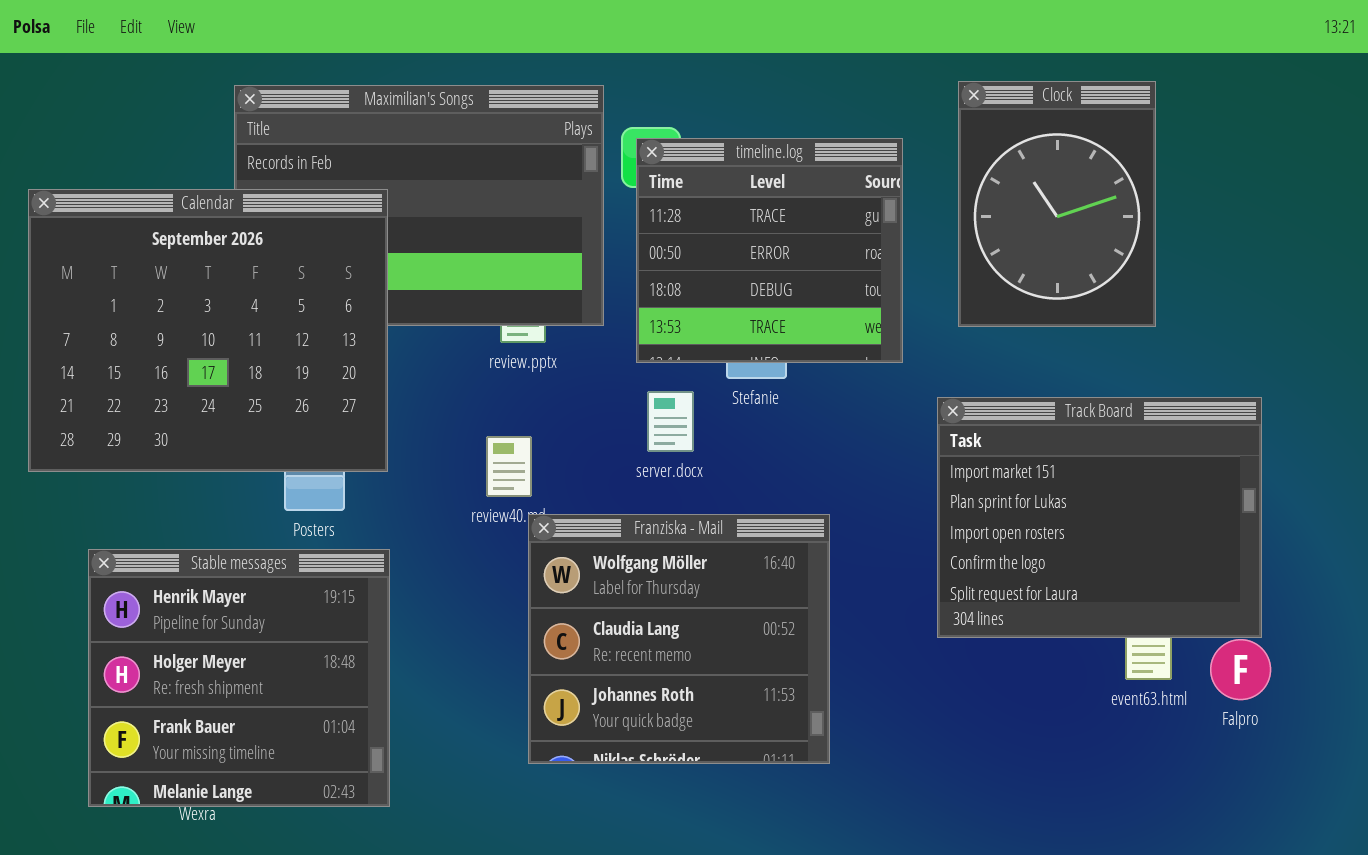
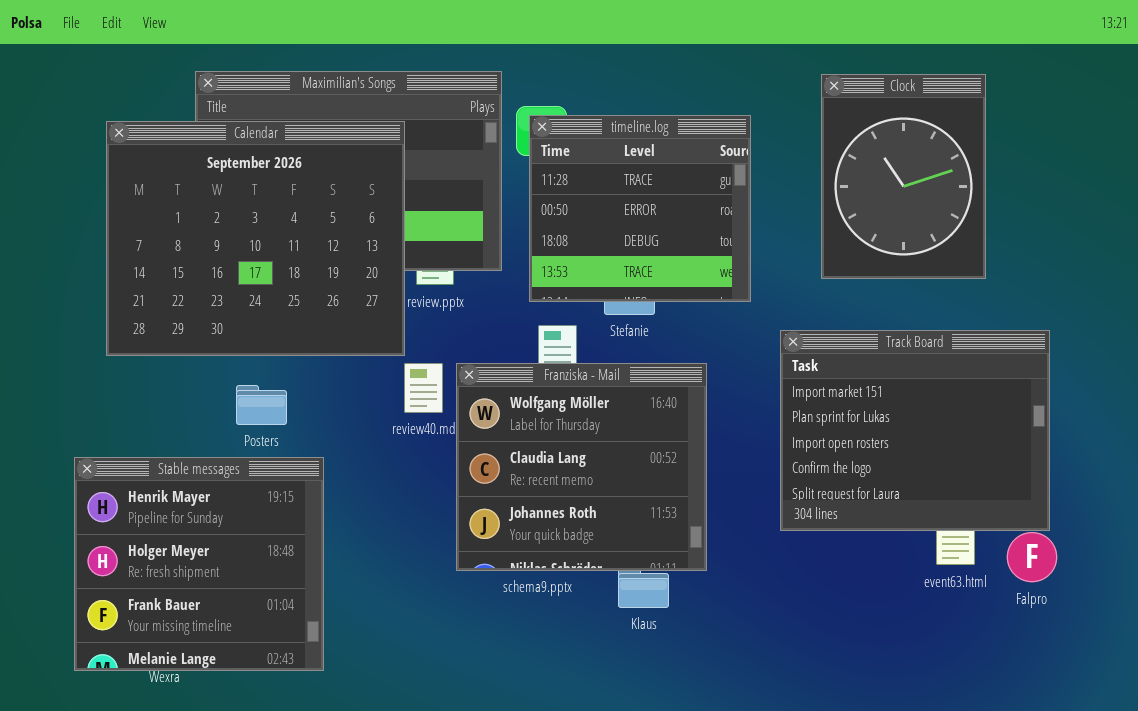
Clock: [958,81,1156,327] -> [821,74,986,279], moved
Calendar: [28,189,388,472] -> [106,121,405,356], moved
Franziska - Mail: [528,514,830,764] -> [456,363,707,571], moved

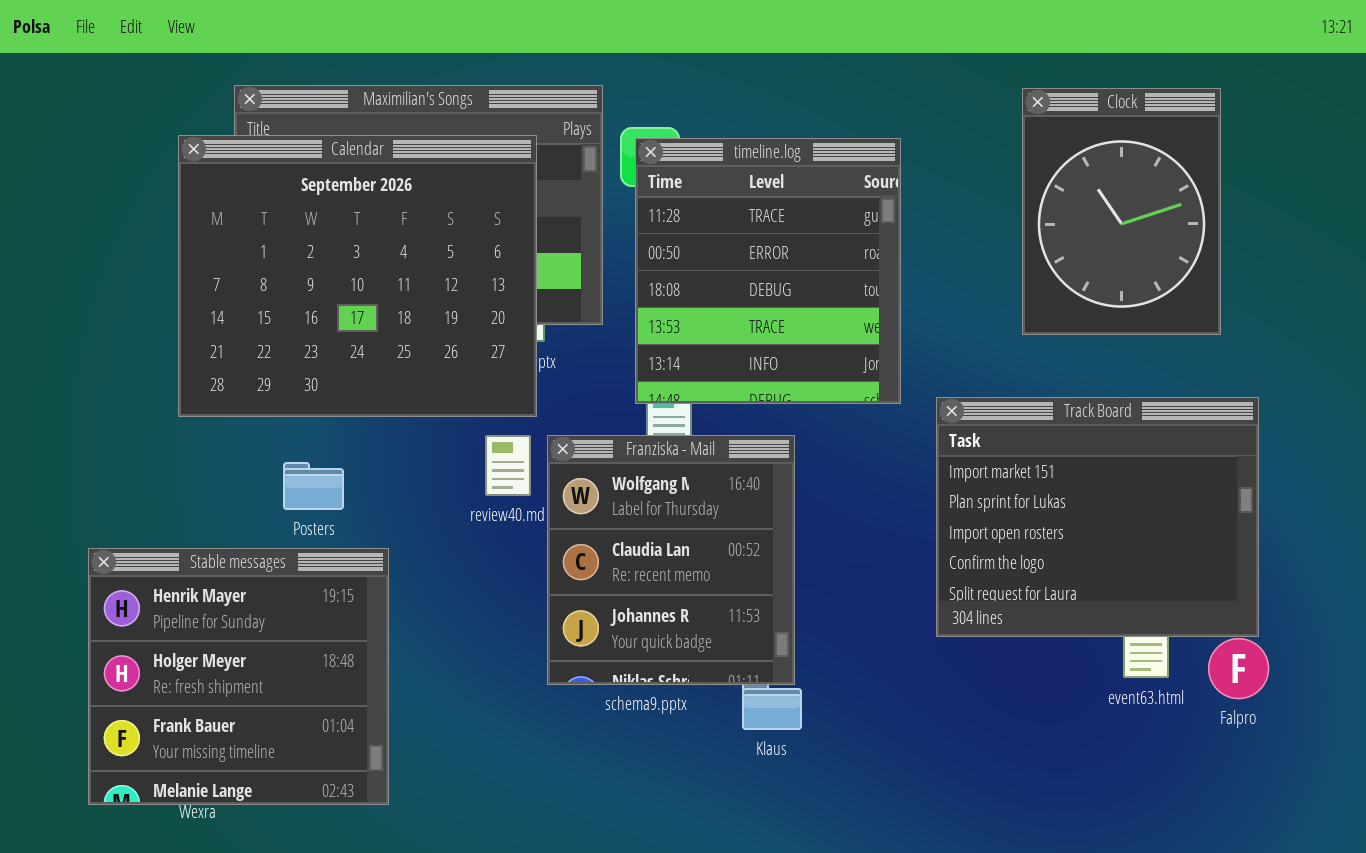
Clock: [821,74,986,279] -> [1022,88,1221,335], moved
timeline.log: [529,115,751,302] -> [635,138,901,404], resized
Calendar: [106,121,405,356] -> [178,135,537,417], moved
Franziska - Mail: [456,363,707,571] -> [547,435,795,685], resized

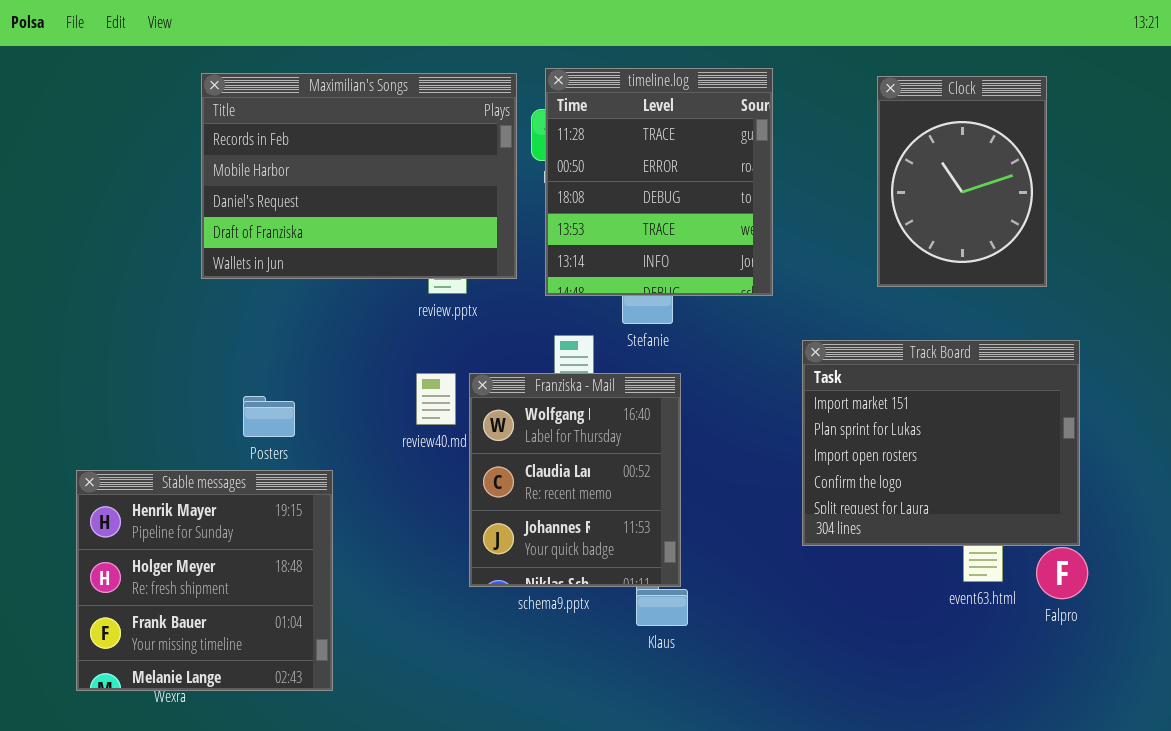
Calendar: [178,135,537,417] -> none, closed
timeline.log: [635,138,901,404] -> [545,68,773,296], moved

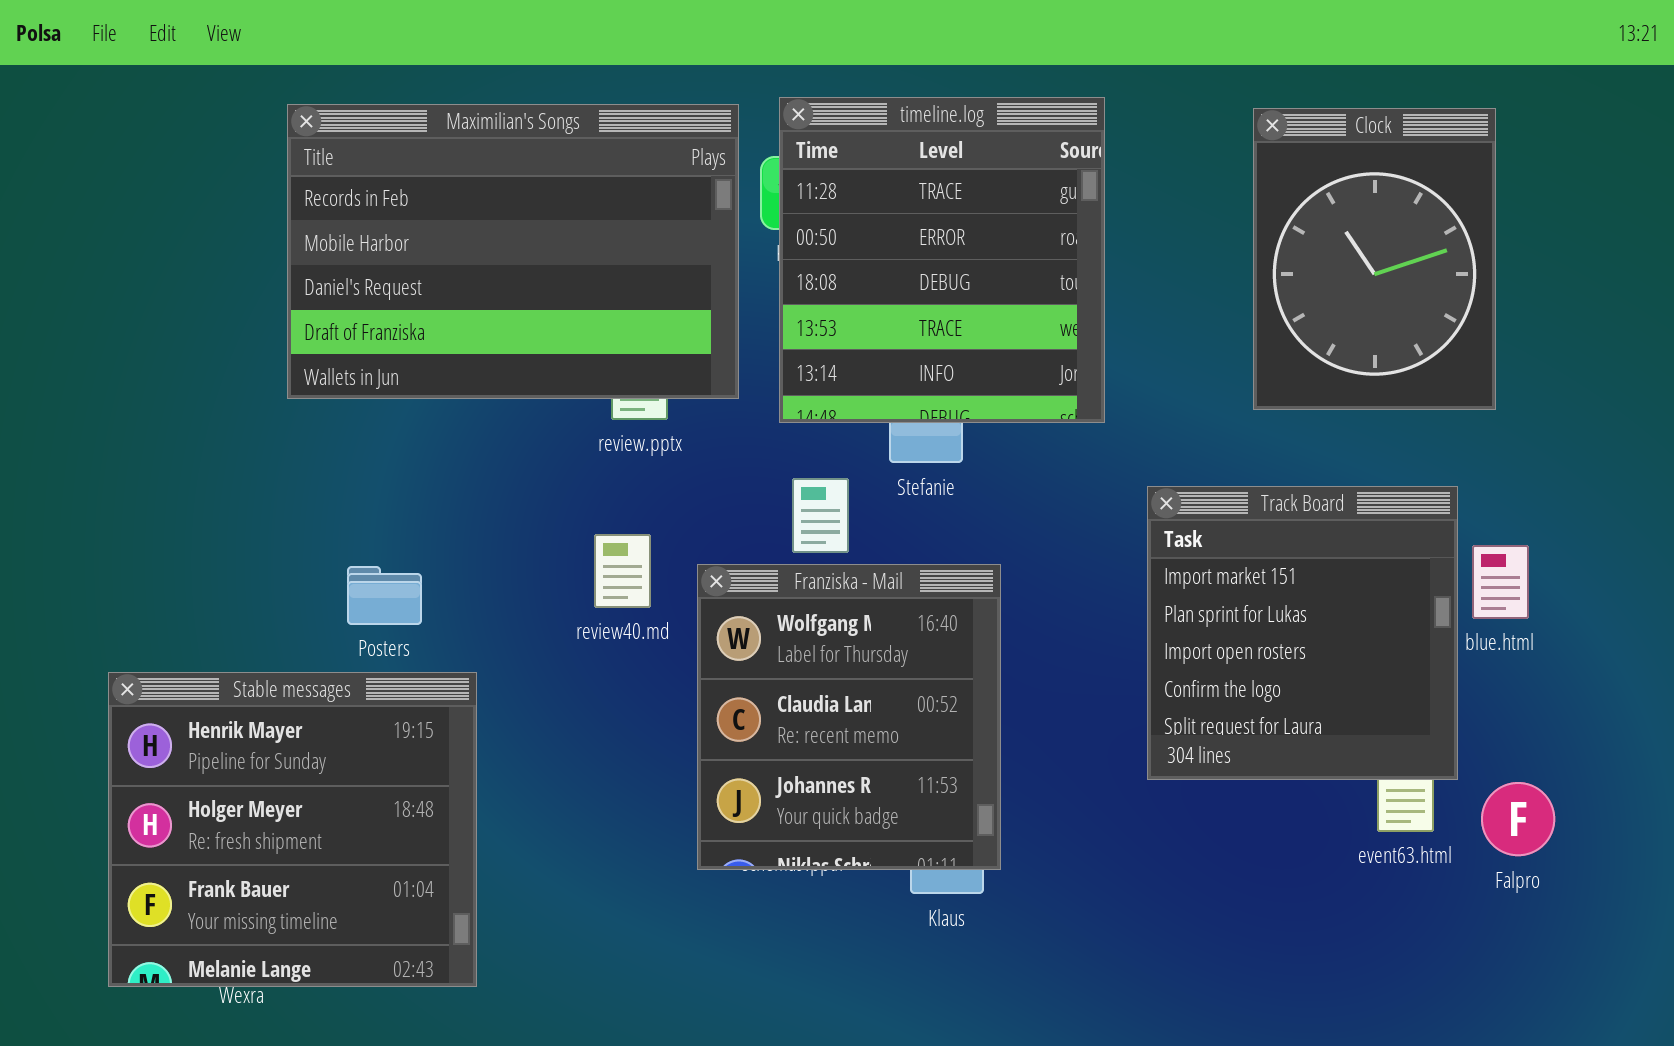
Track Board: [802,340,1080,546] -> [1147,486,1458,780], resized
Franziska - Mail: [469,373,681,587] -> [697,564,1001,870], moved

